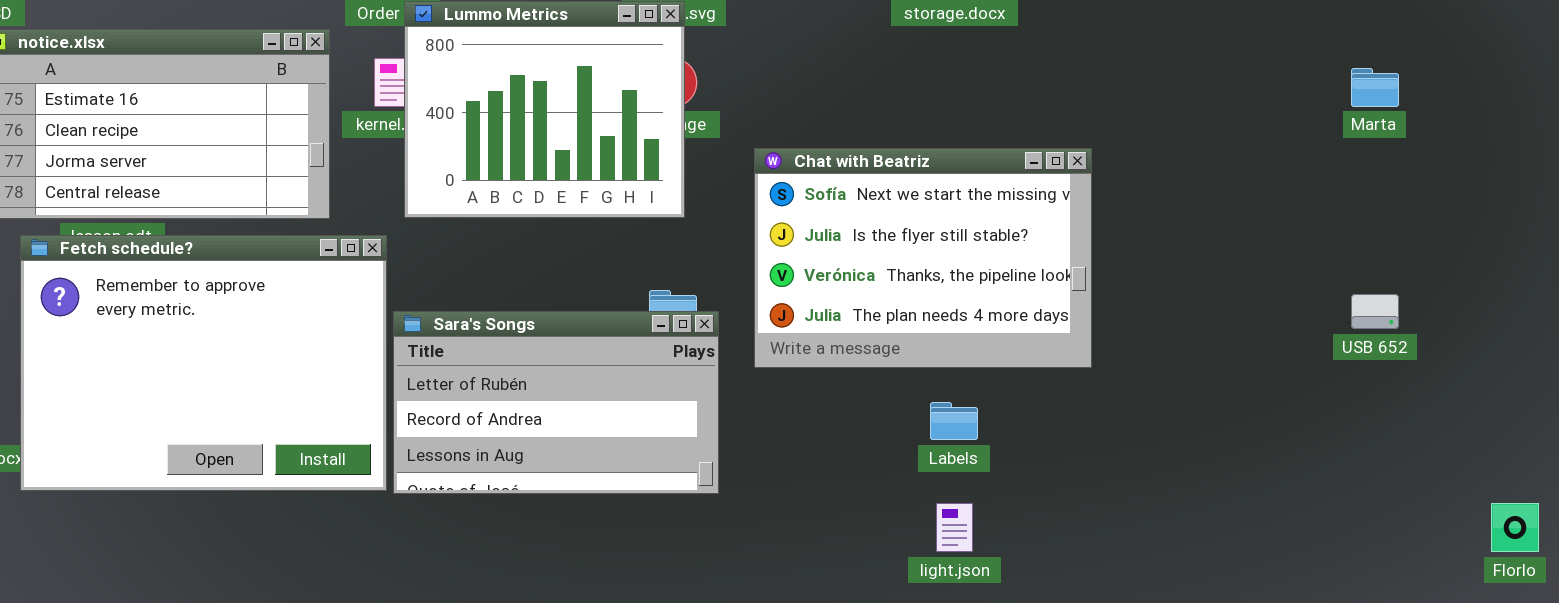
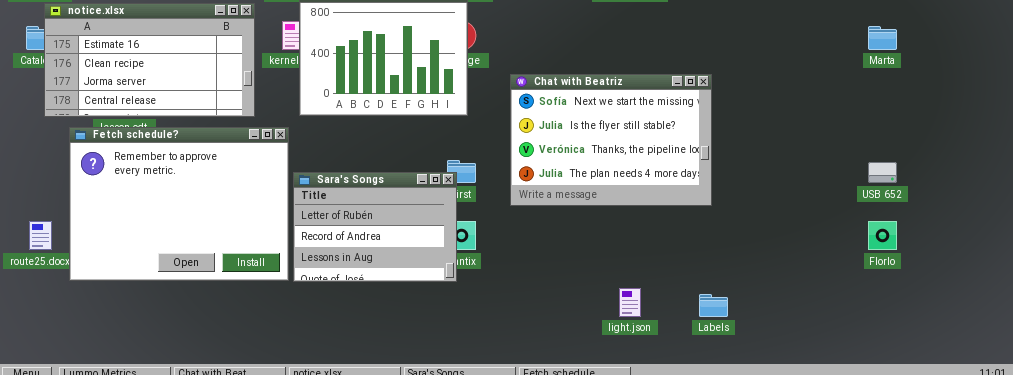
Sara's Songs: [393,311,719,494] -> [293,172,457,282], resized
Labels: [930,402,978,440] -> [699,294,728,317], moved
Florlo: [1491,503,1539,552] -> [868,221,897,250], moved

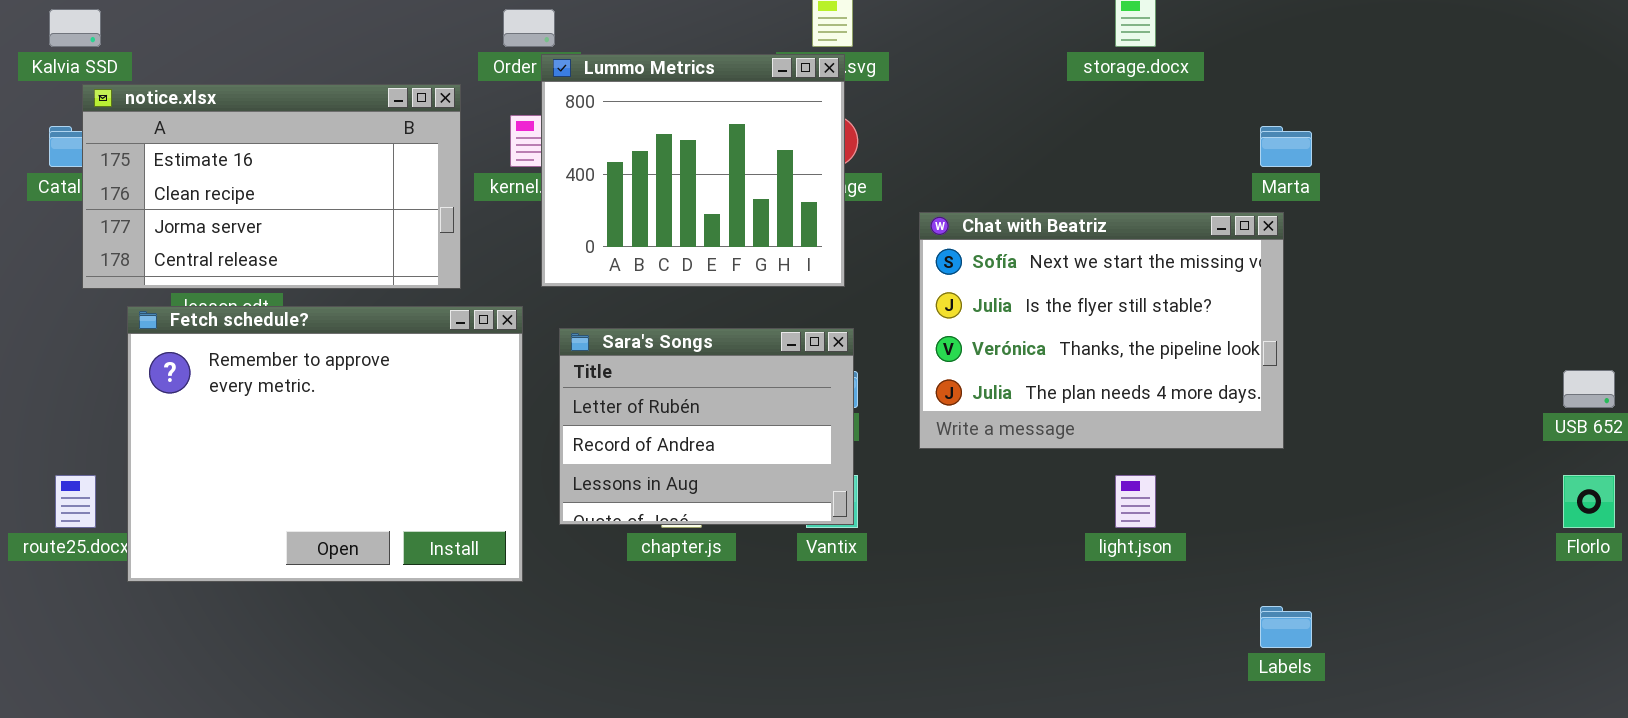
Marta: [868,26,897,50] -> [1260,126,1312,167], moved
Sara's Songs: [293,172,457,282] -> [559,328,854,525], moved
light.json: [619,288,641,317] -> [1115,475,1156,528], moved

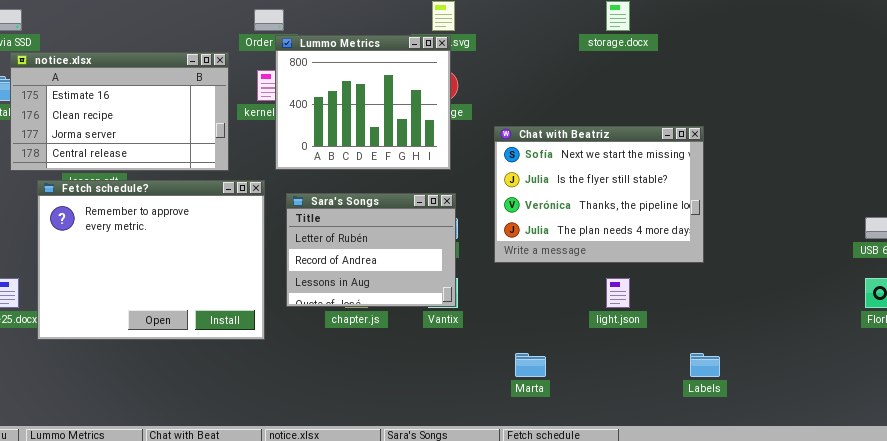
Marta: [1260,126,1312,167] -> [515,353,546,377], moved

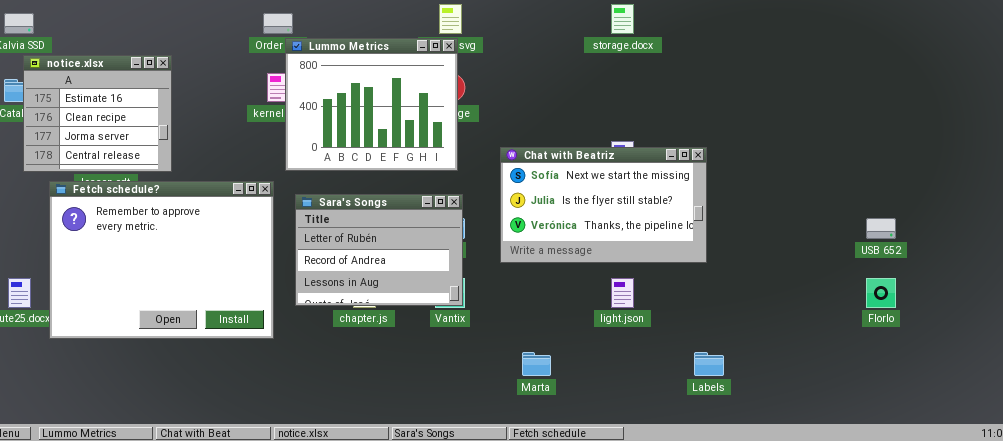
notice.xlsx: [10,52,229,171] -> [23,55,172,172], resized
Chat with Beatriz: [494,126,704,263] -> [500,147,707,263], resized

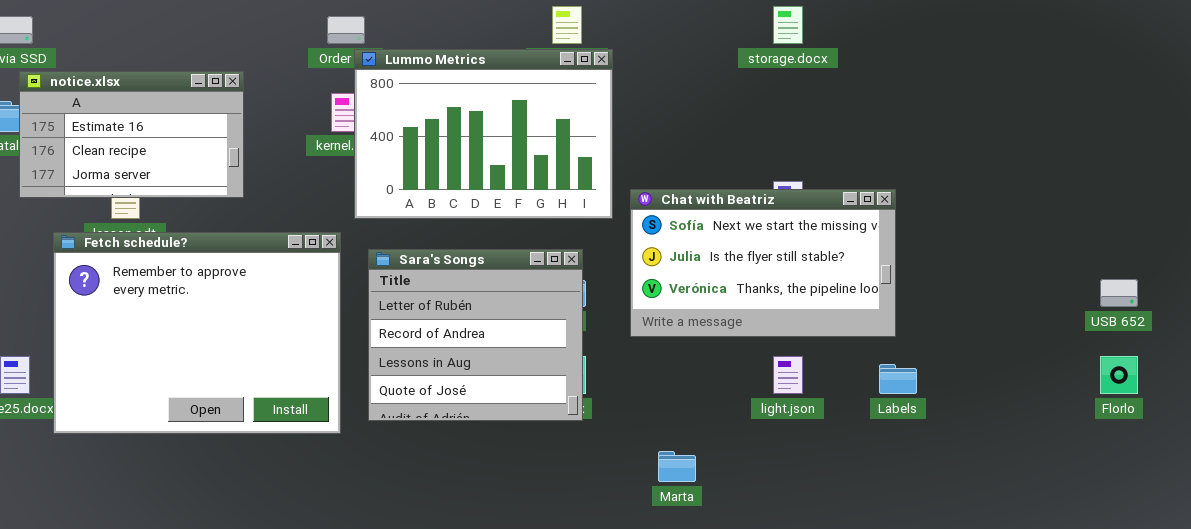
Lummo Metrics: [285,38,458,171] -> [354,49,613,219], resized
notice.xlsx: [23,55,172,172] -> [19,71,244,198], resized
Sara's Songs: [295,194,463,306] -> [368,249,583,421], resized
Labels: [694,352,724,376] -> [879,364,917,394], moved

